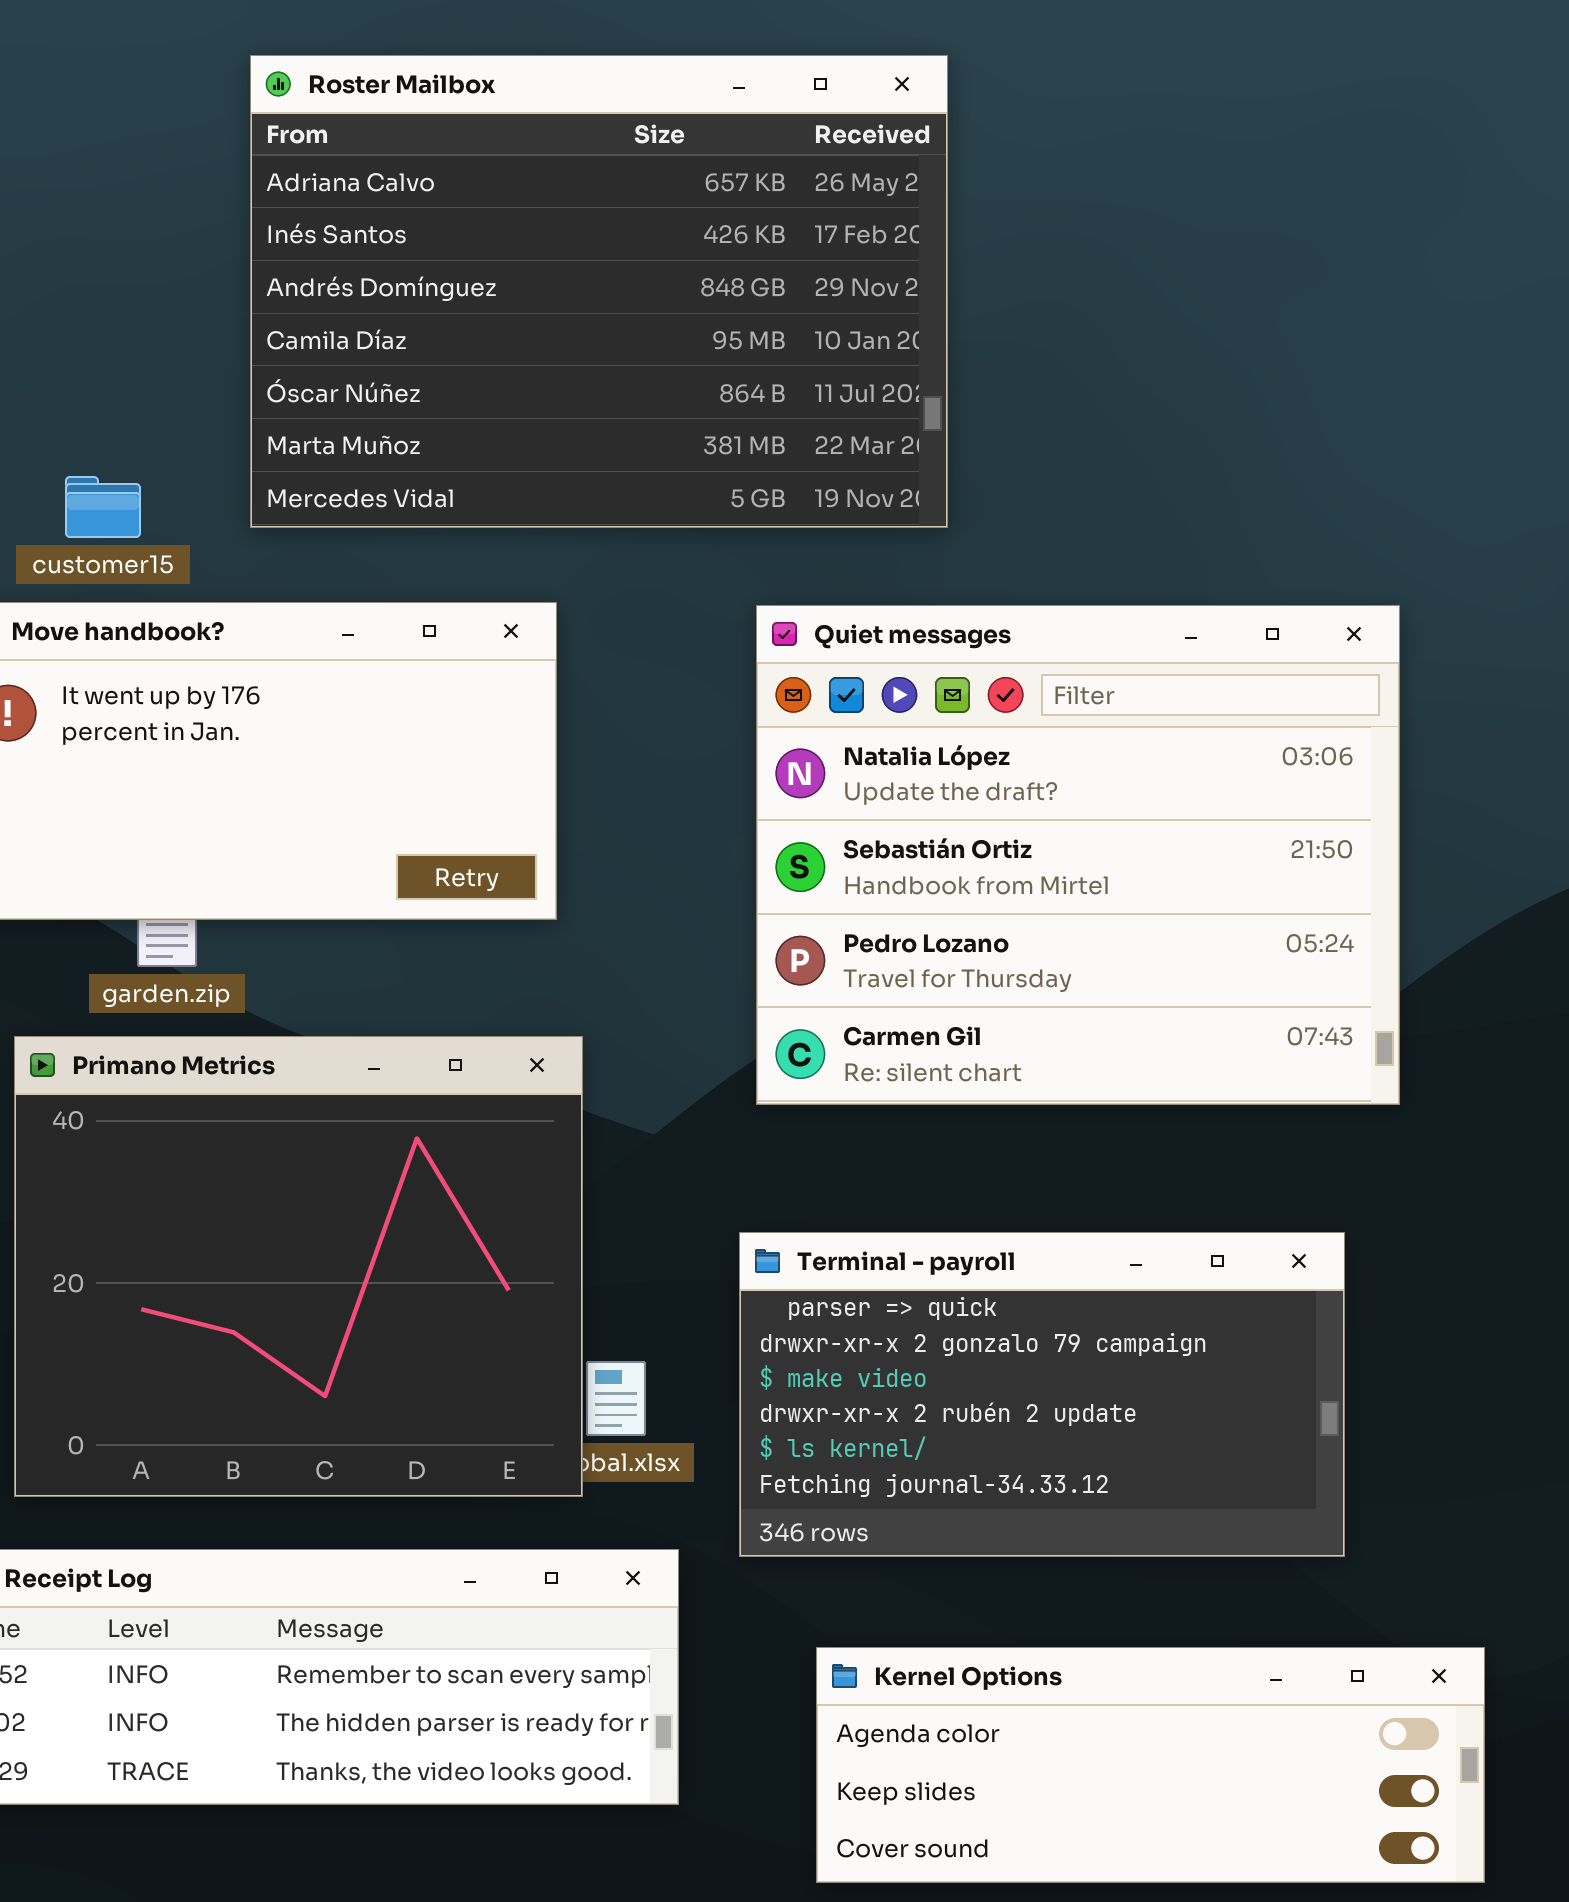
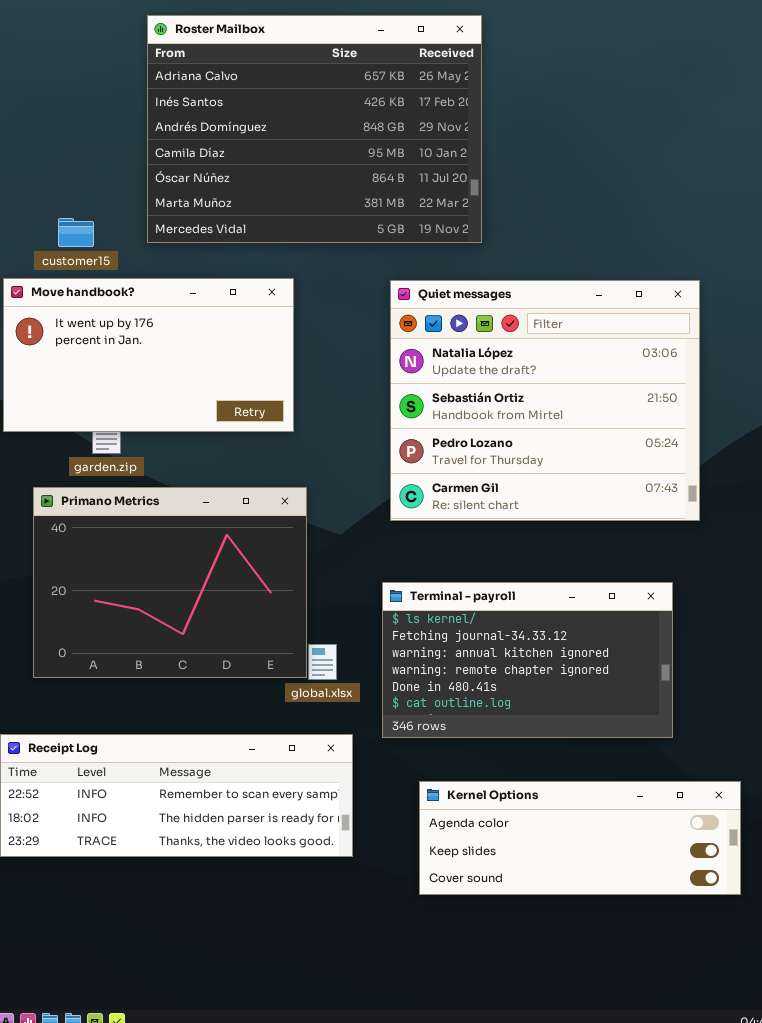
Primano Metrics: [14,1036,583,1497] -> [33,487,307,678], resized
Terminal - payroll: [739,1232,1345,1557] -> [382,582,673,738], scrolled down 4 rows

